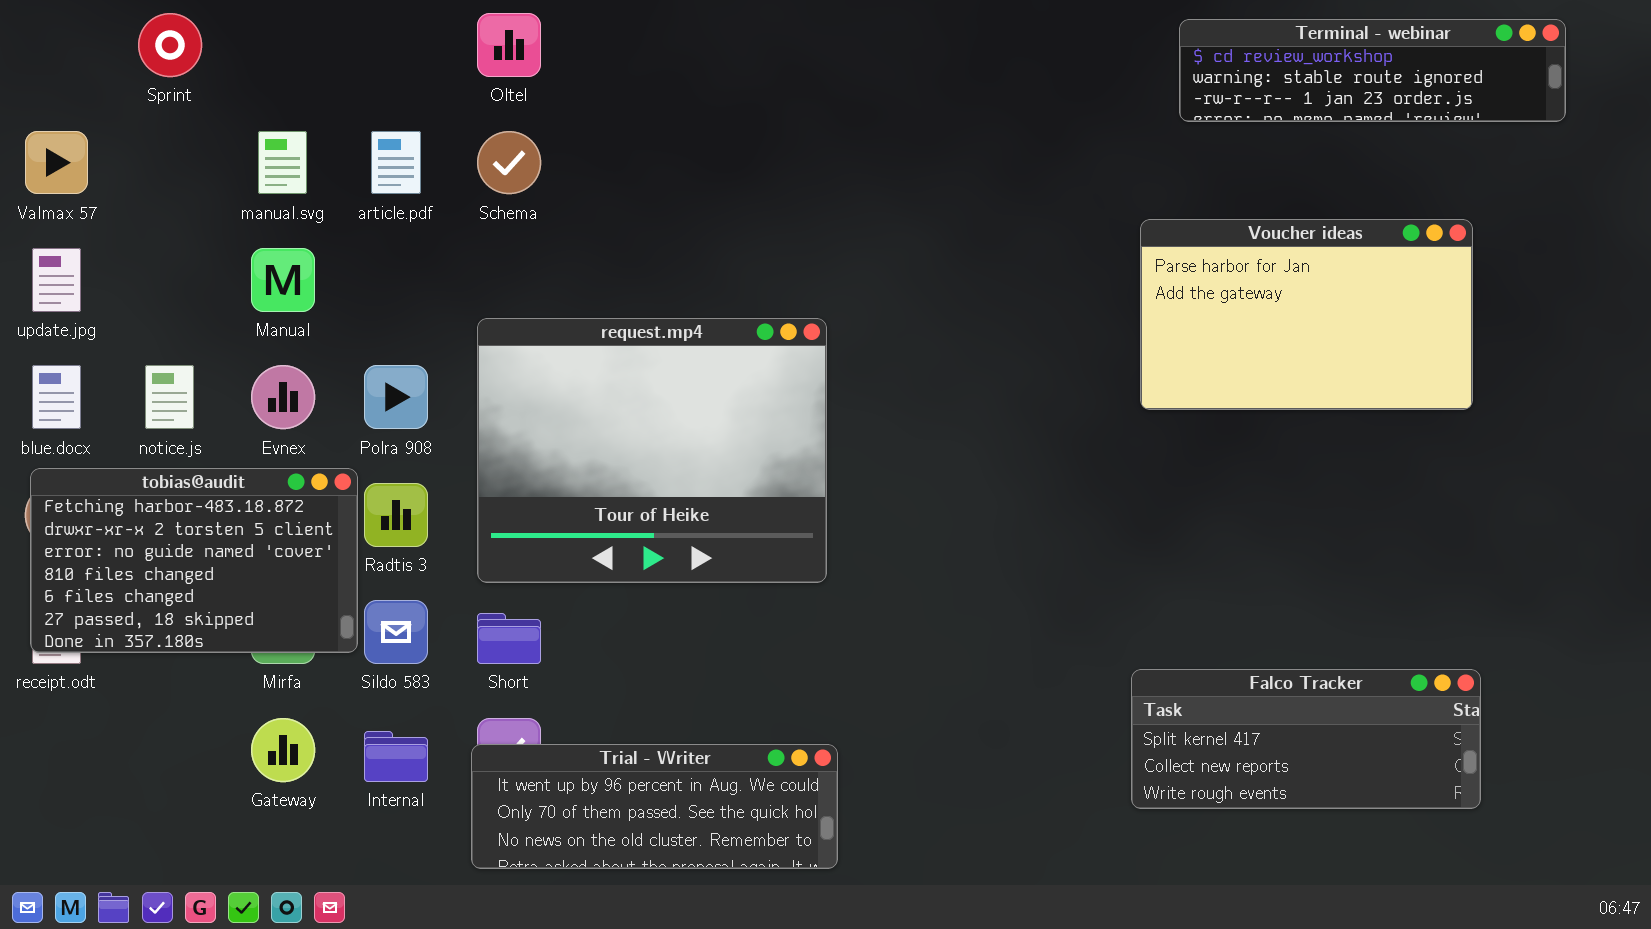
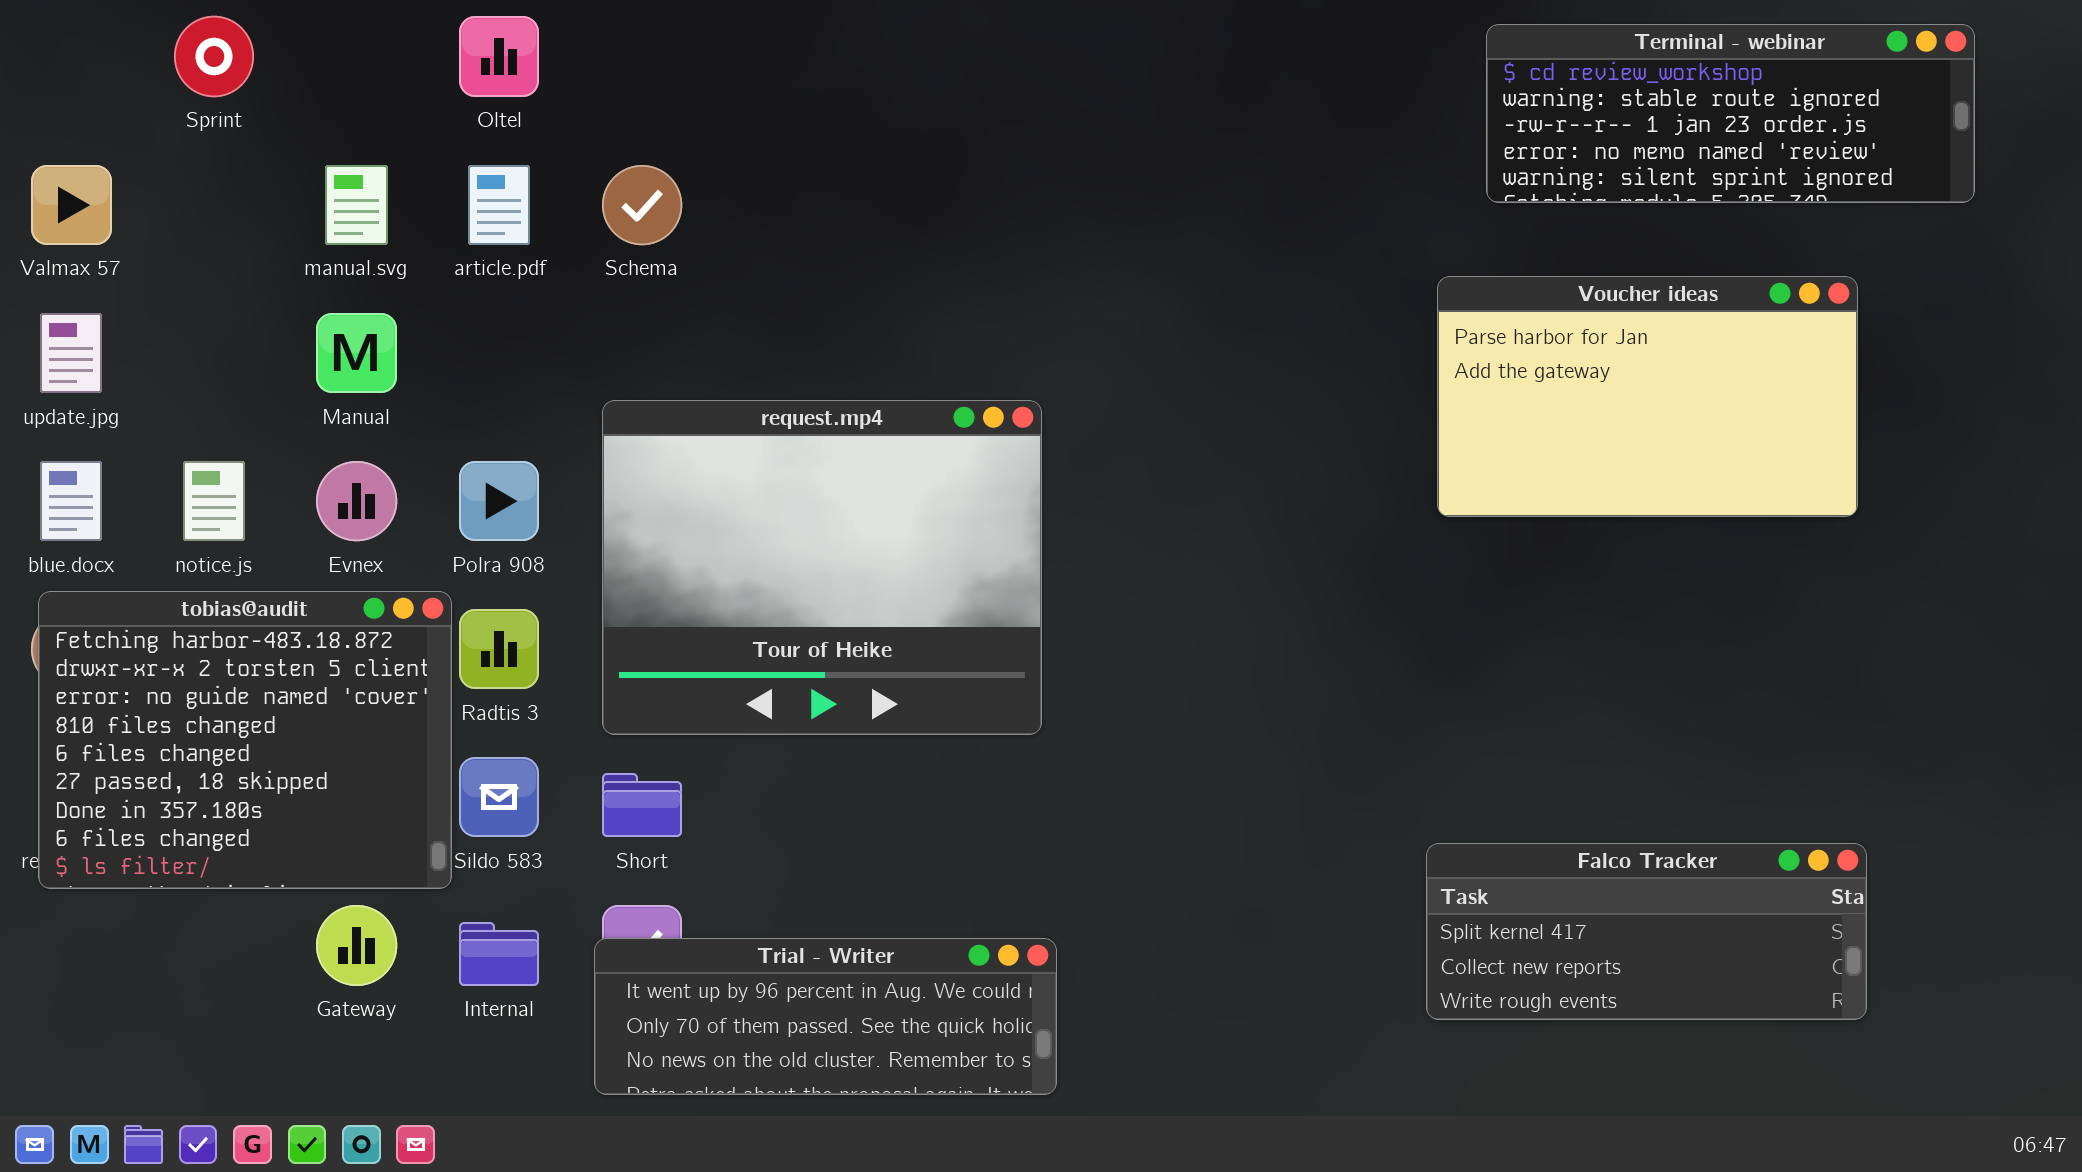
Oltel: [477,13,541,77] -> [459,16,539,97], moved
Terminal - webinar: [1179,19,1566,122] -> [1486,24,1975,203], resized
tobias@audit: [30,468,358,653] -> [38,591,452,889], resized

